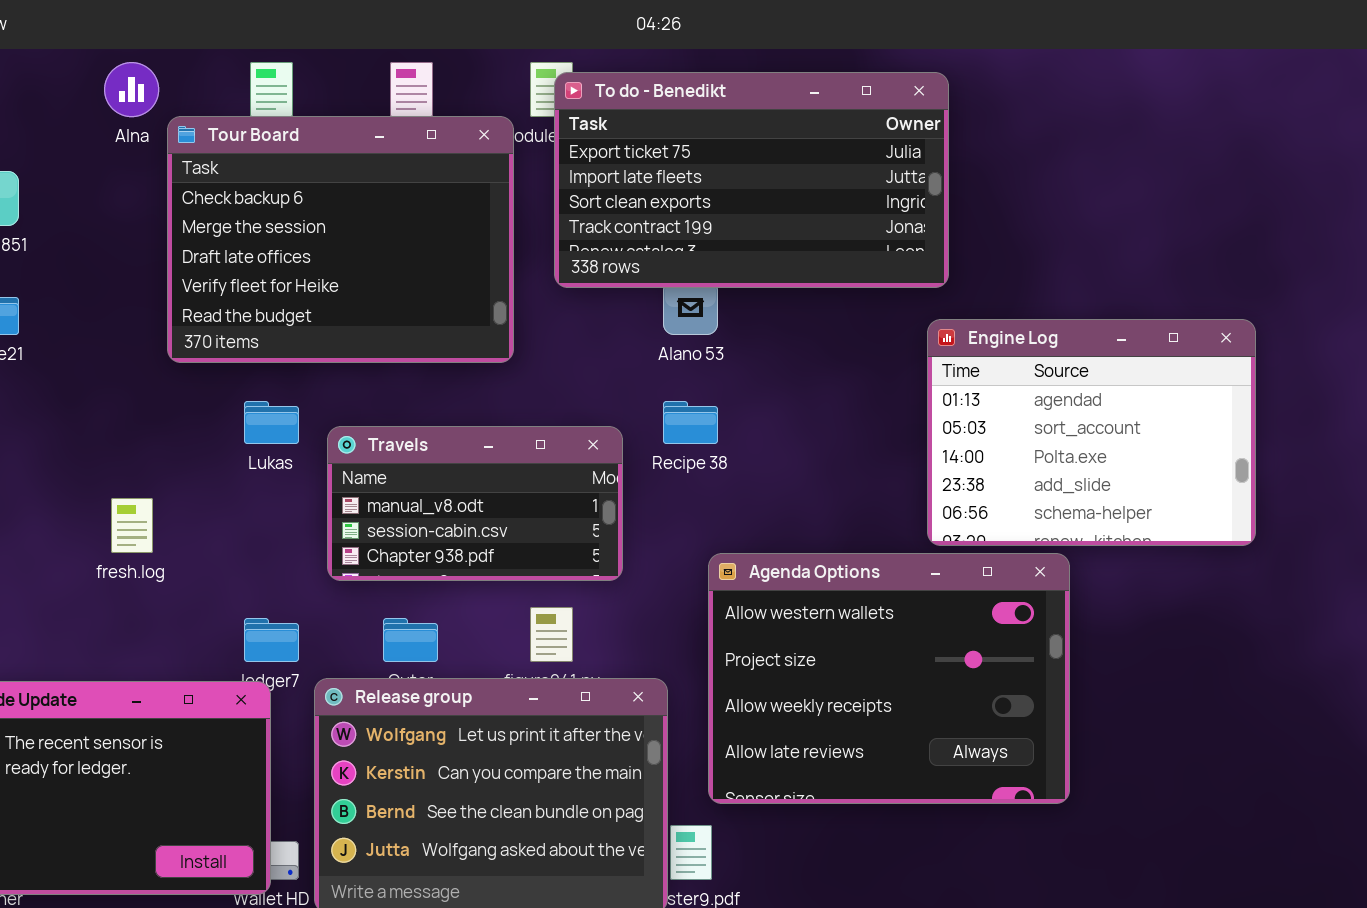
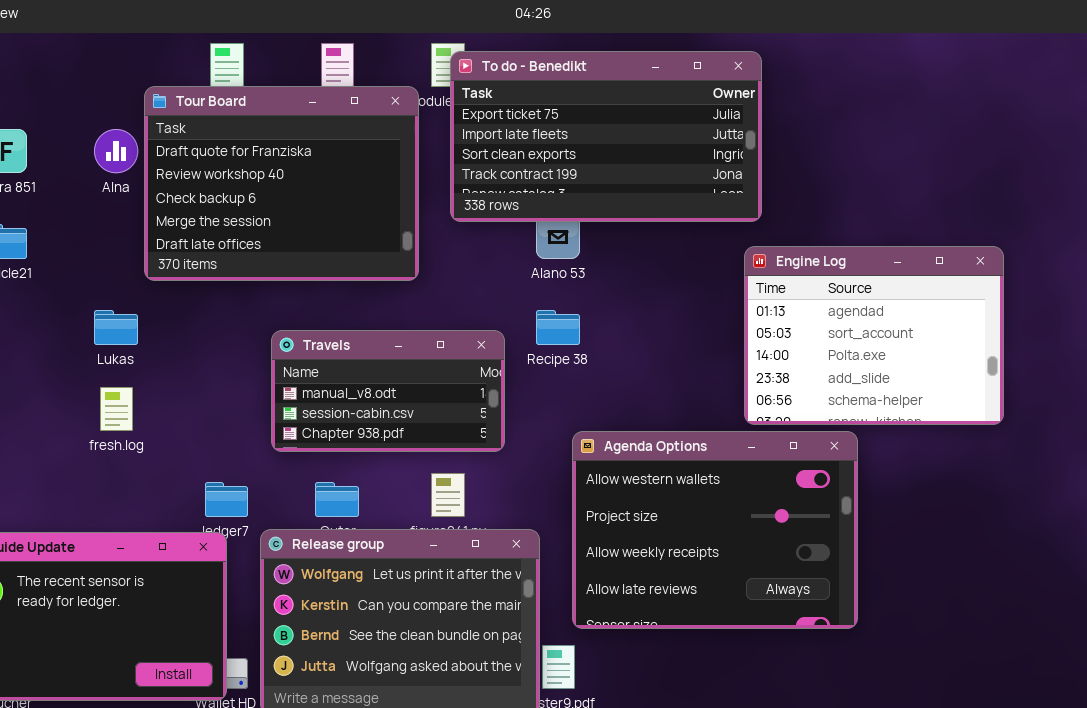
Alna: [104,62,159,117] -> [94,129,138,173], moved
Tour Board: [167,116,514,363] -> [144,86,419,281], scrolled up 2 rows
Lukas: [244,401,299,444] -> [94,310,138,345], moved

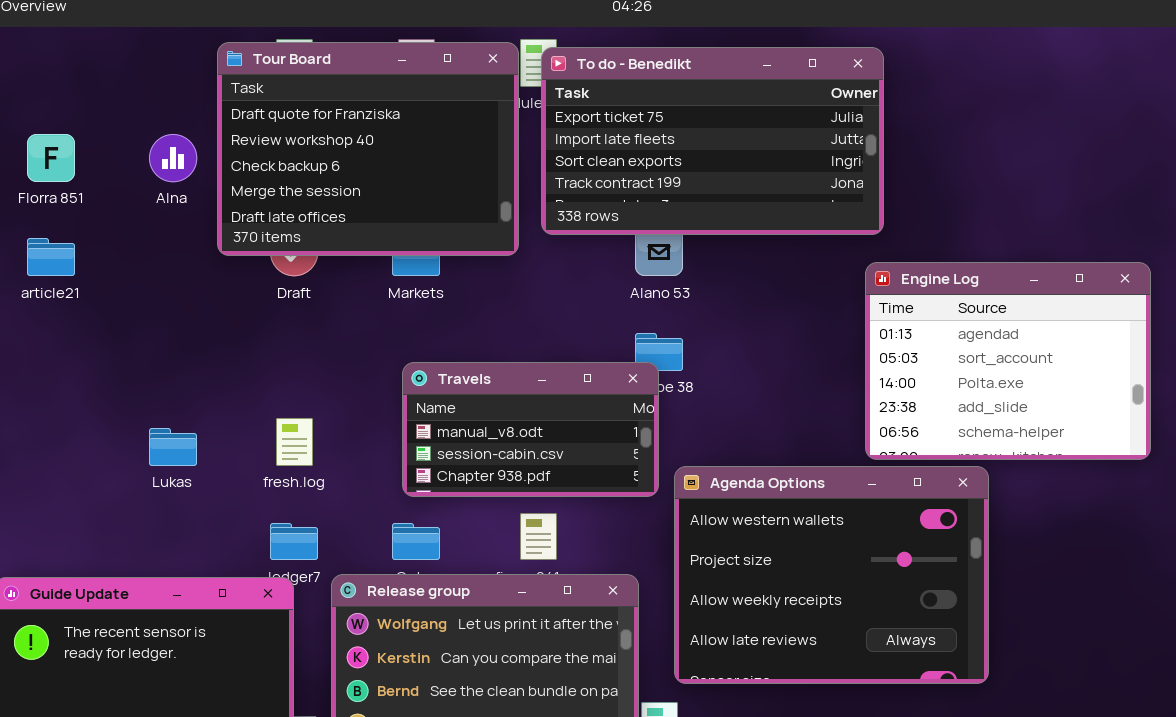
Tour Board: [144,86,419,281] -> [217,42,519,256], moved
Lukas: [94,310,138,345] -> [149,428,197,466], moved
Travels: [271,330,505,452] -> [402,362,659,497], moved
fresh.log: [100,387,133,431] -> [276,418,313,466], moved

